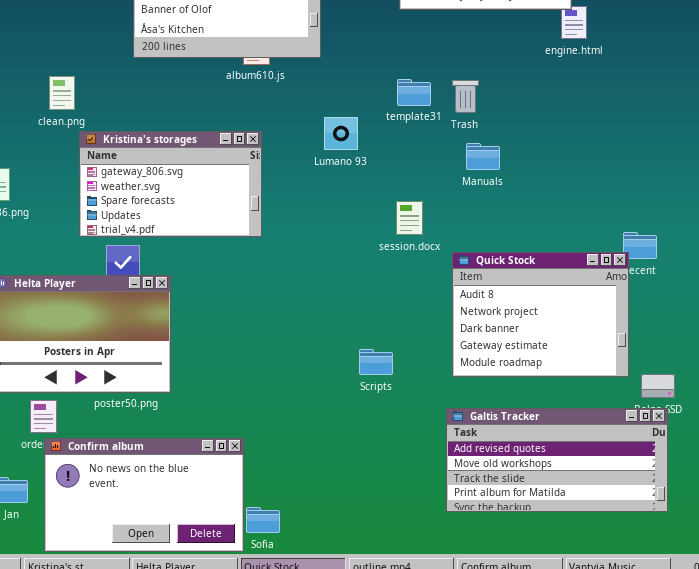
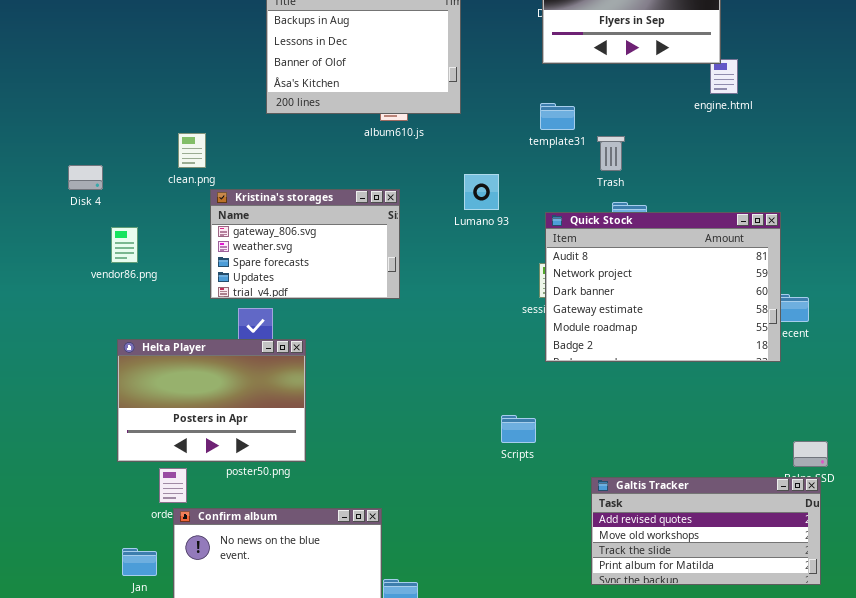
template31: [397,79,431,106] -> [540,103,575,130], moved
Quick Stock: [452,252,629,377] -> [545,212,781,362], moved, resized

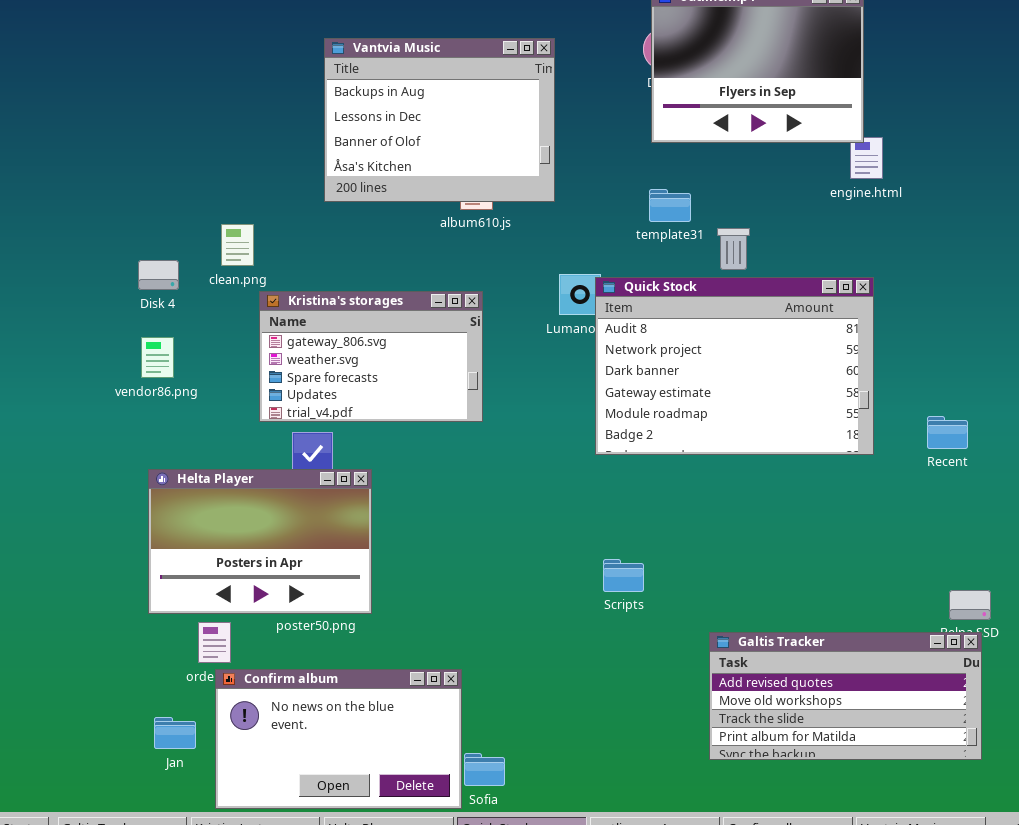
Disk 4: [68,165,103,190] -> [138,260,179,290], moved
Quick Stock: [545,212,781,362] -> [595,277,874,455], moved

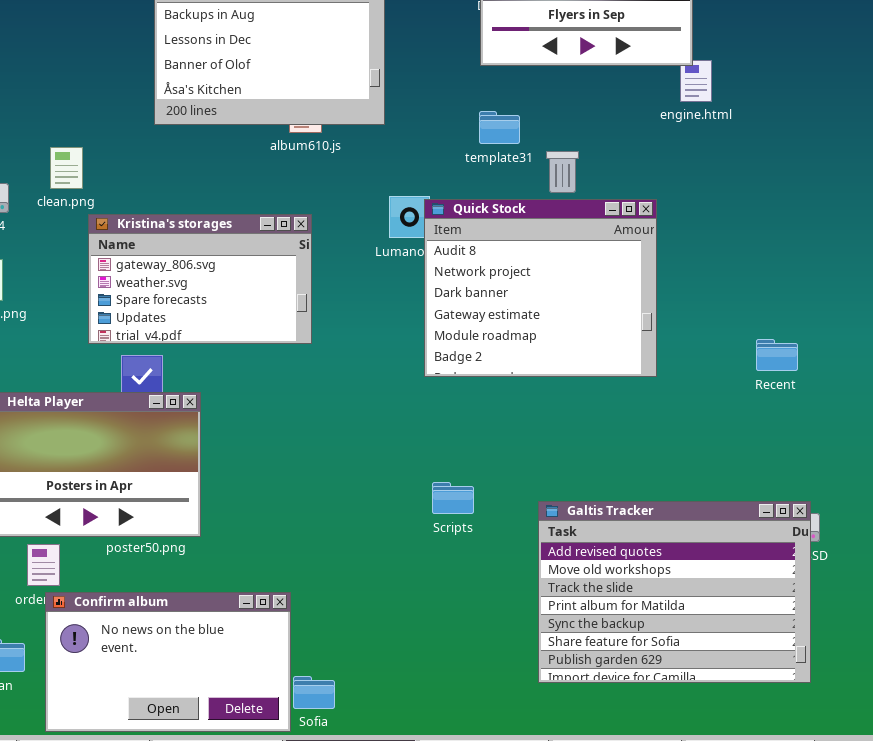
Quick Stock: [595,277,874,455] -> [424,199,657,377], resized
Galtis Tracker: [709,632,982,760] -> [538,501,811,683], resized

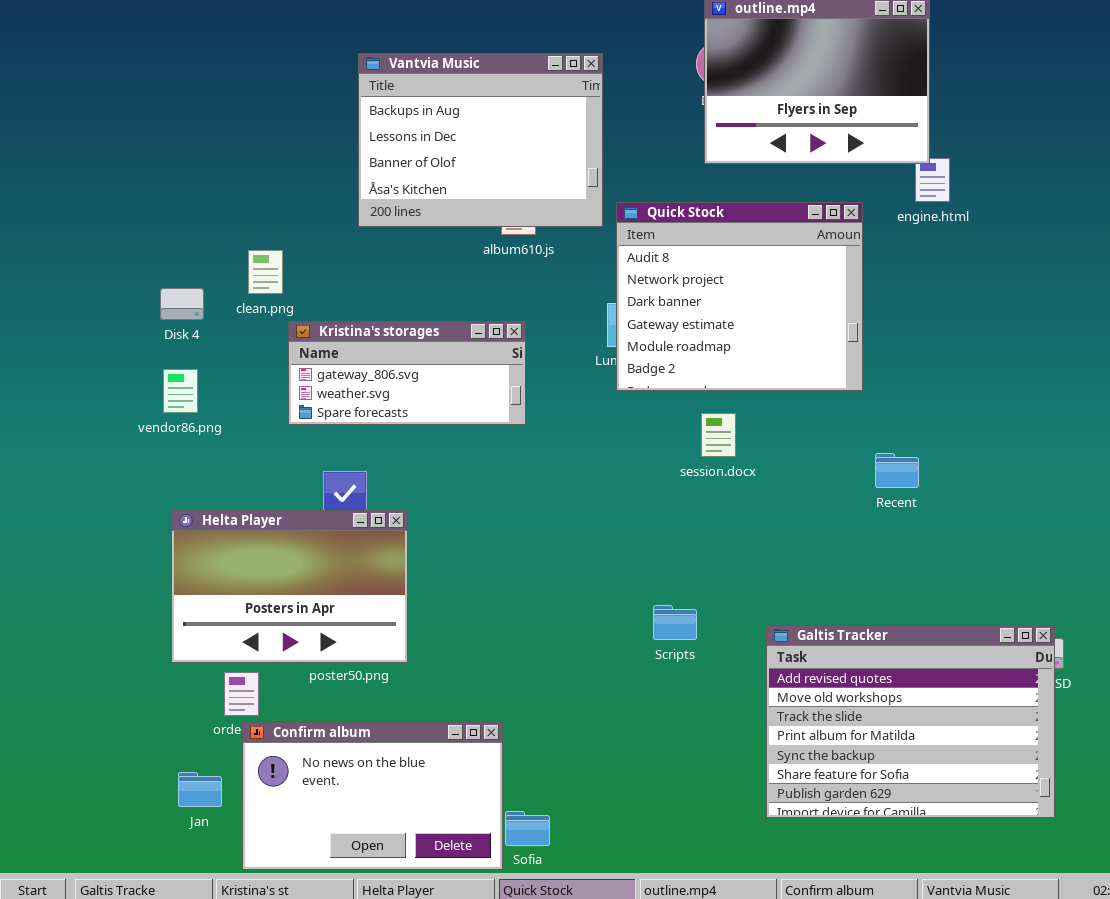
Quick Stock: [424,199,657,377] -> [616,202,863,391], moved
Kristina's storages: [88,214,312,344] -> [288,321,526,425], resized
Recent: [756,339,798,371] -> [875,453,919,488], moved

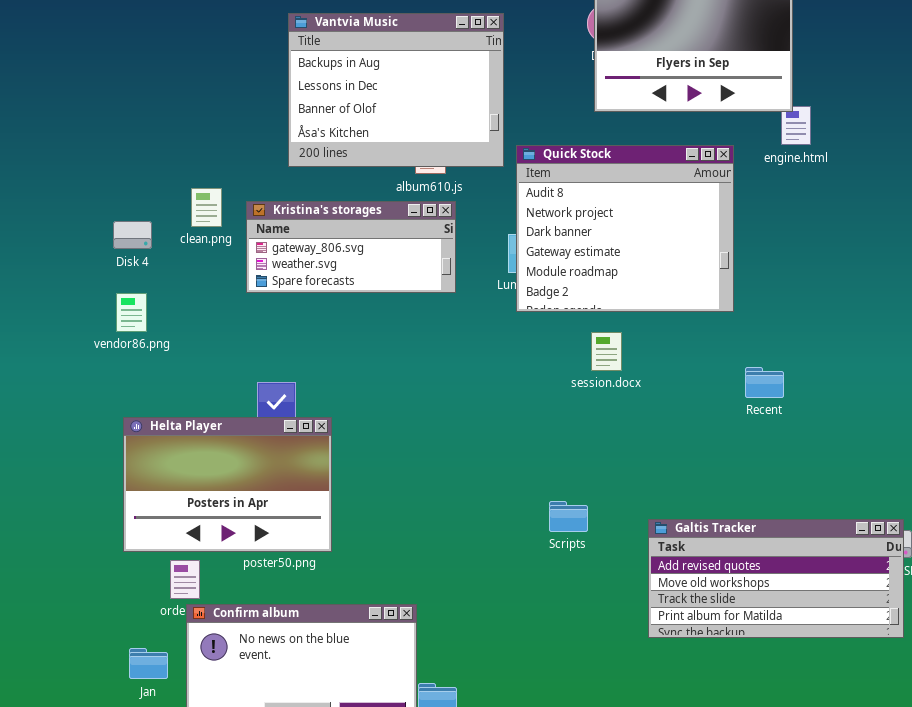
Kristina's storages: [288,321,526,425] -> [246,201,456,293], moved
Galtis Tracker: [766,625,1055,818] -> [648,519,904,638], resized

